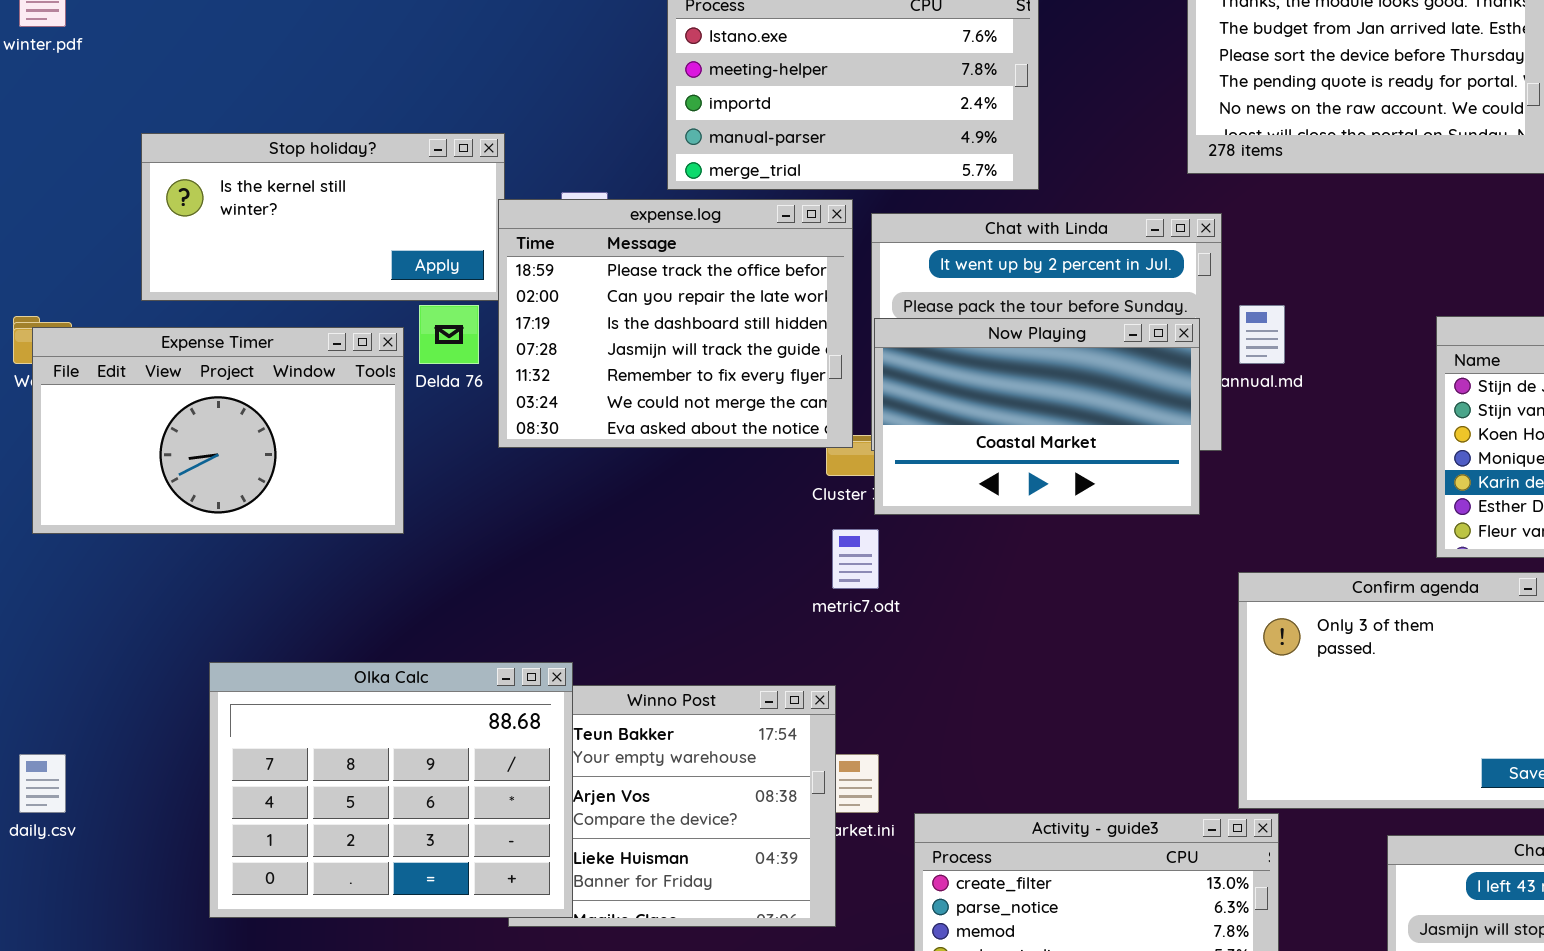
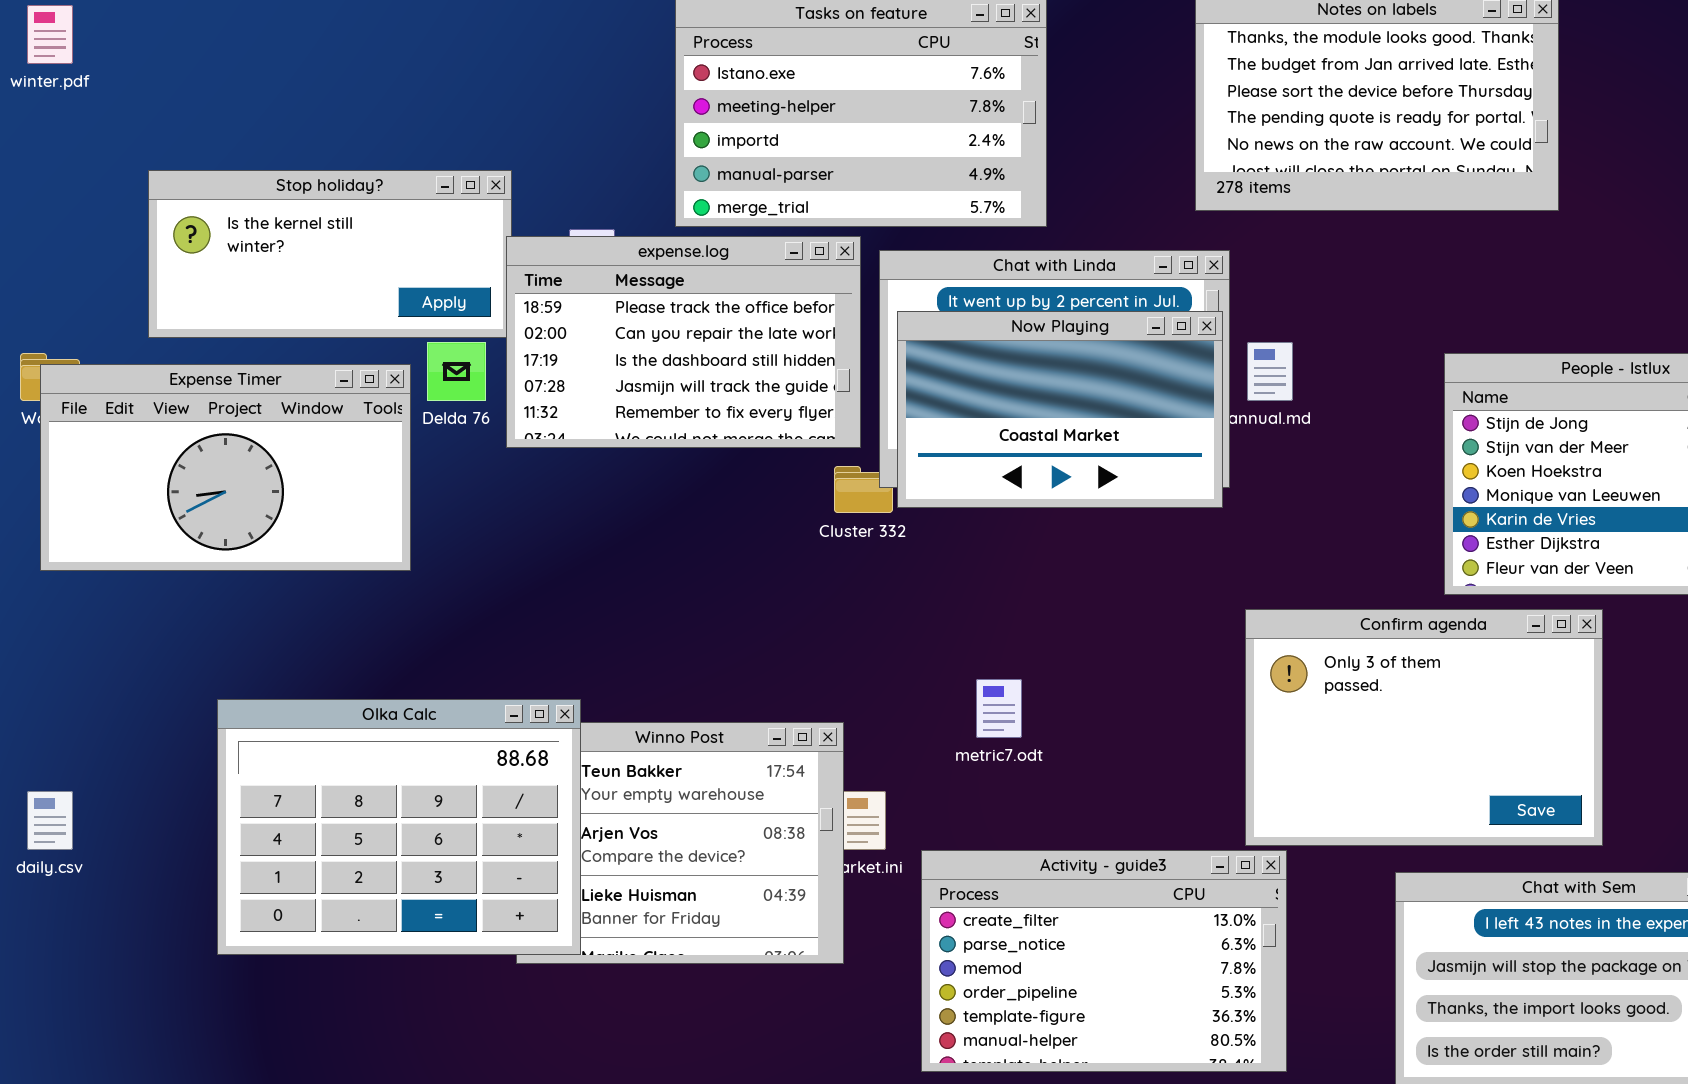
expense.log: [498,199,853,448] -> [506,236,861,448], resized
Now Playing: [874,318,1200,515] -> [897,311,1223,508], moved
metric7.odt: [832,529,879,589] -> [976,679,1022,738], moved

